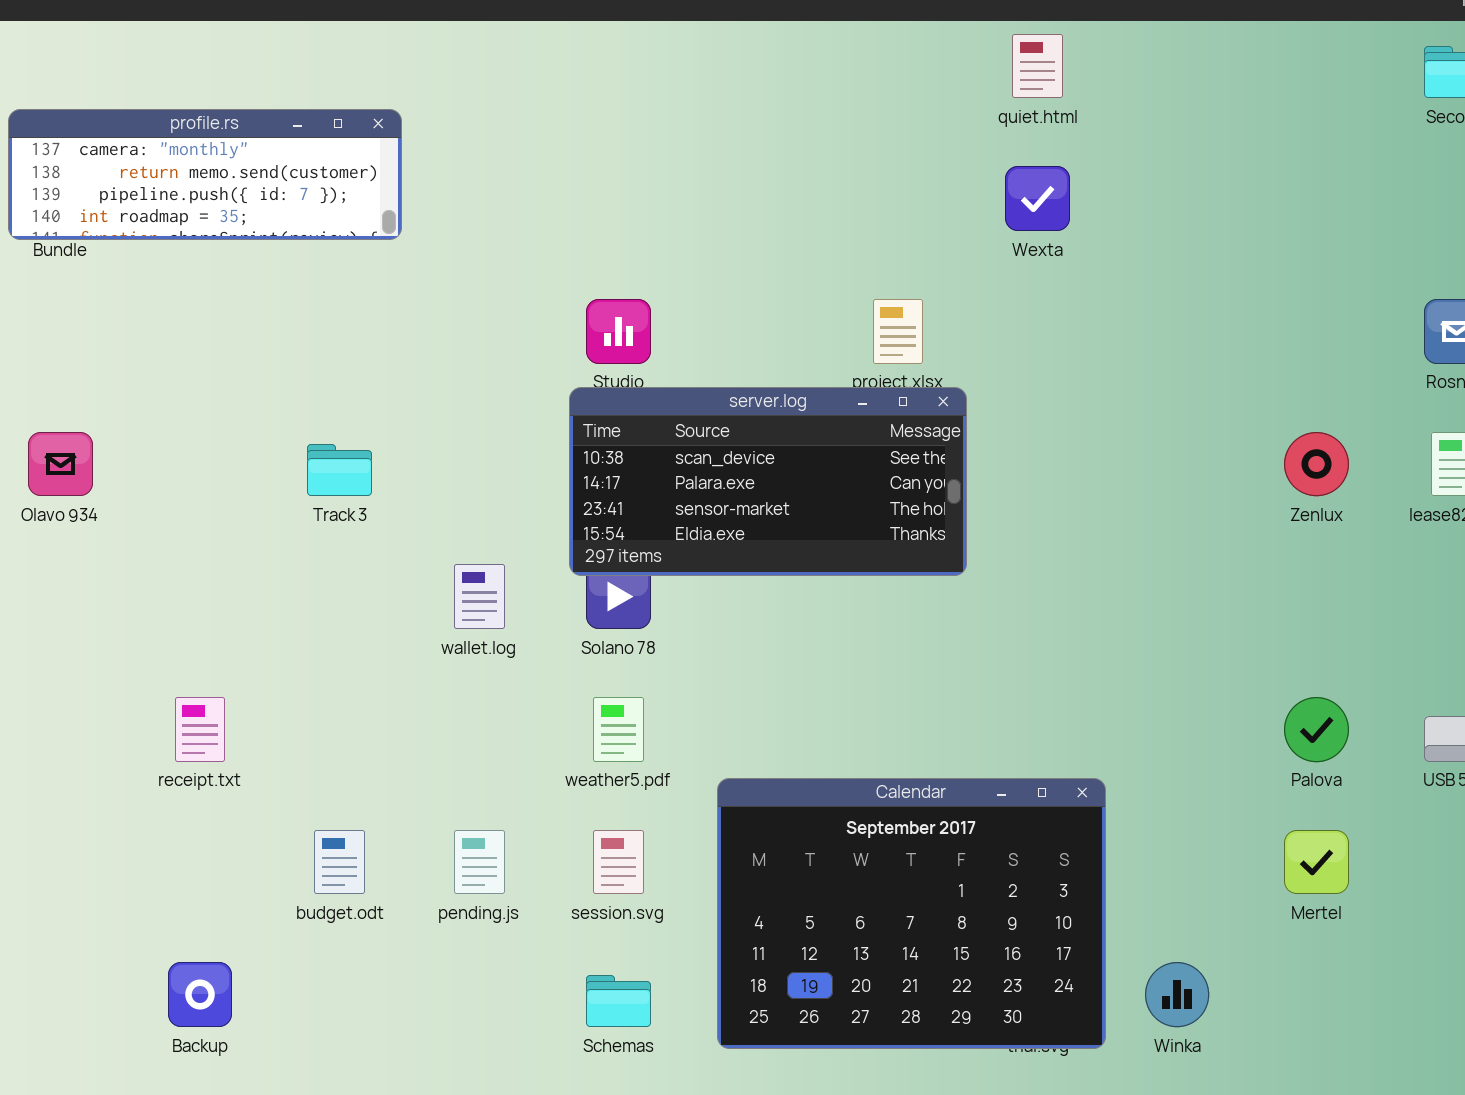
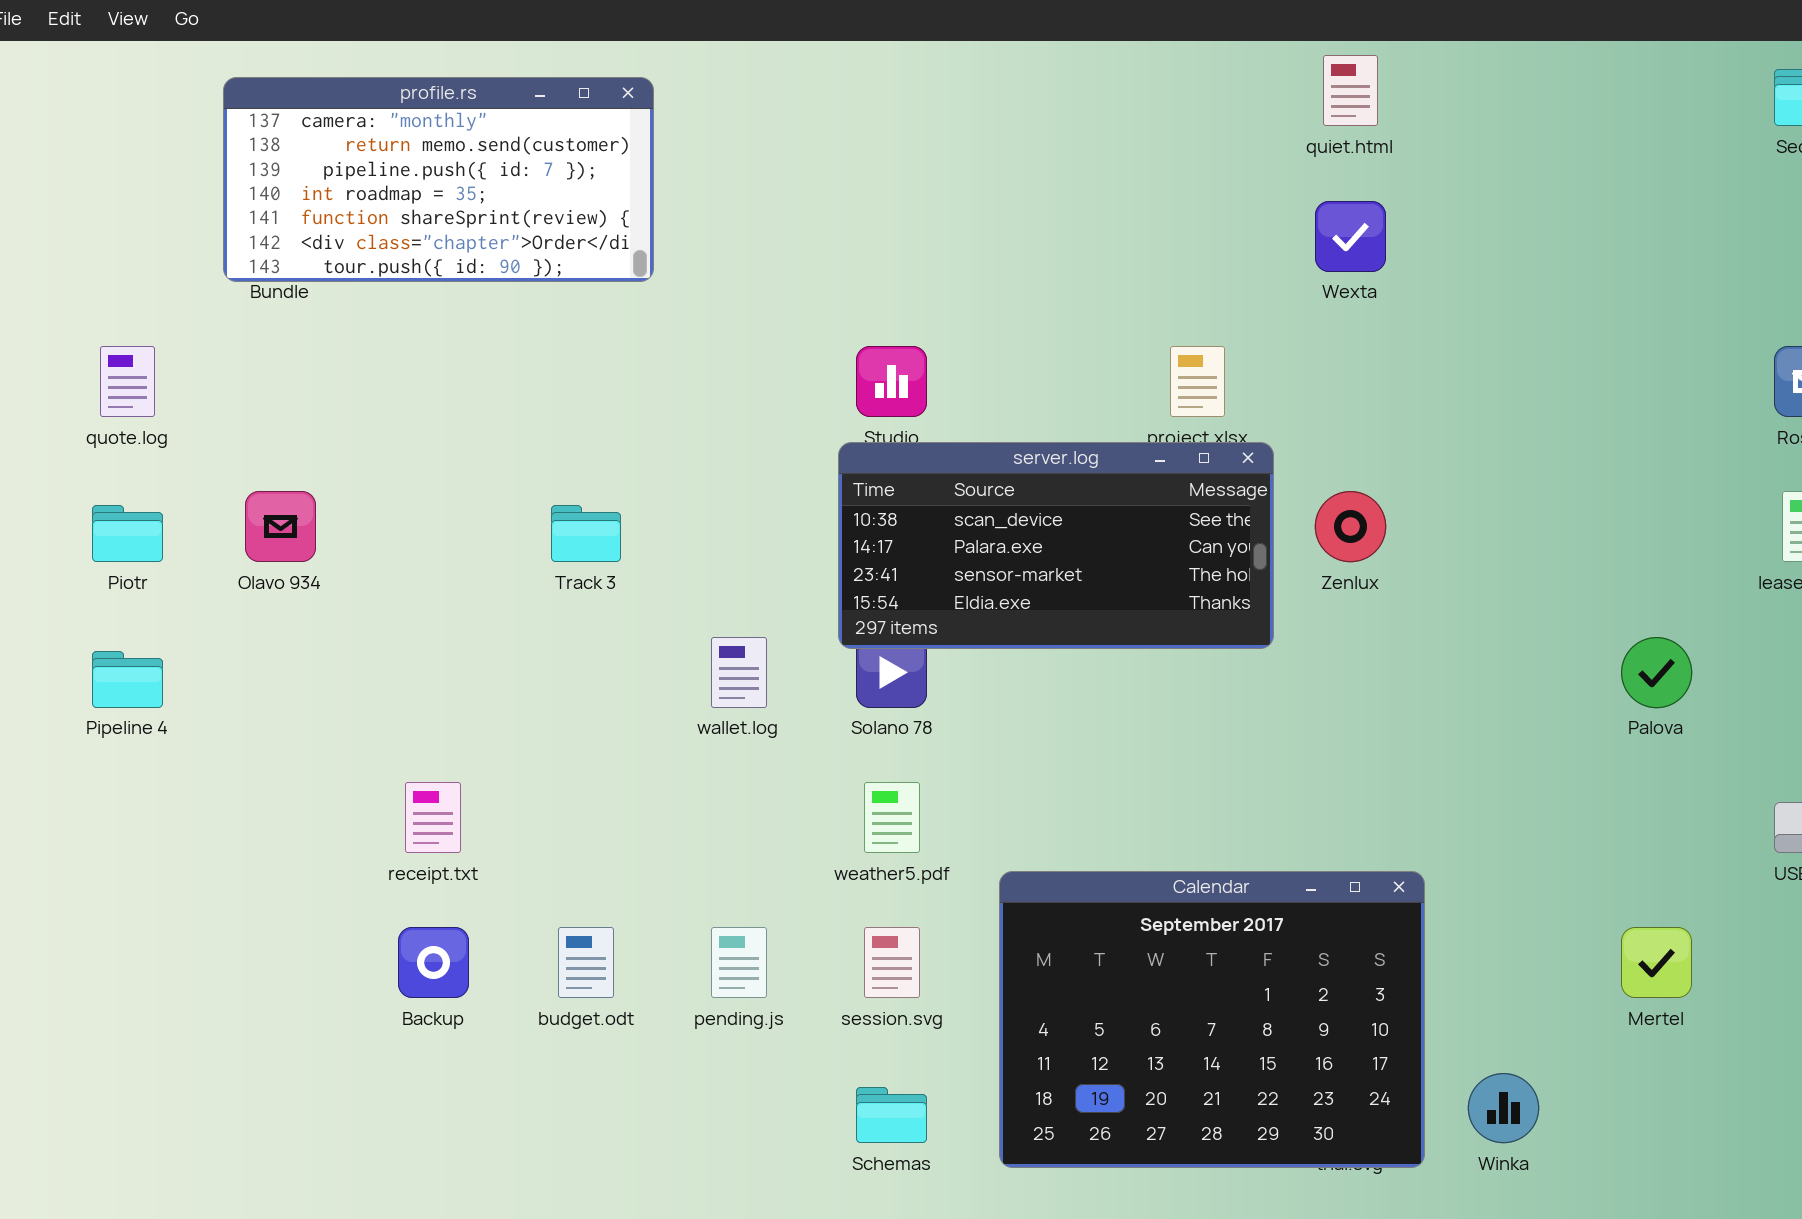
profile.rs: [8,109,402,240] -> [223,77,654,282], resized
Zenlux: [1284,432,1349,496] -> [1315,491,1386,562], moved
Palova: [1284,697,1349,762] -> [1621,637,1692,708], moved
Backup: [168,962,232,1027] -> [398,927,469,998], moved

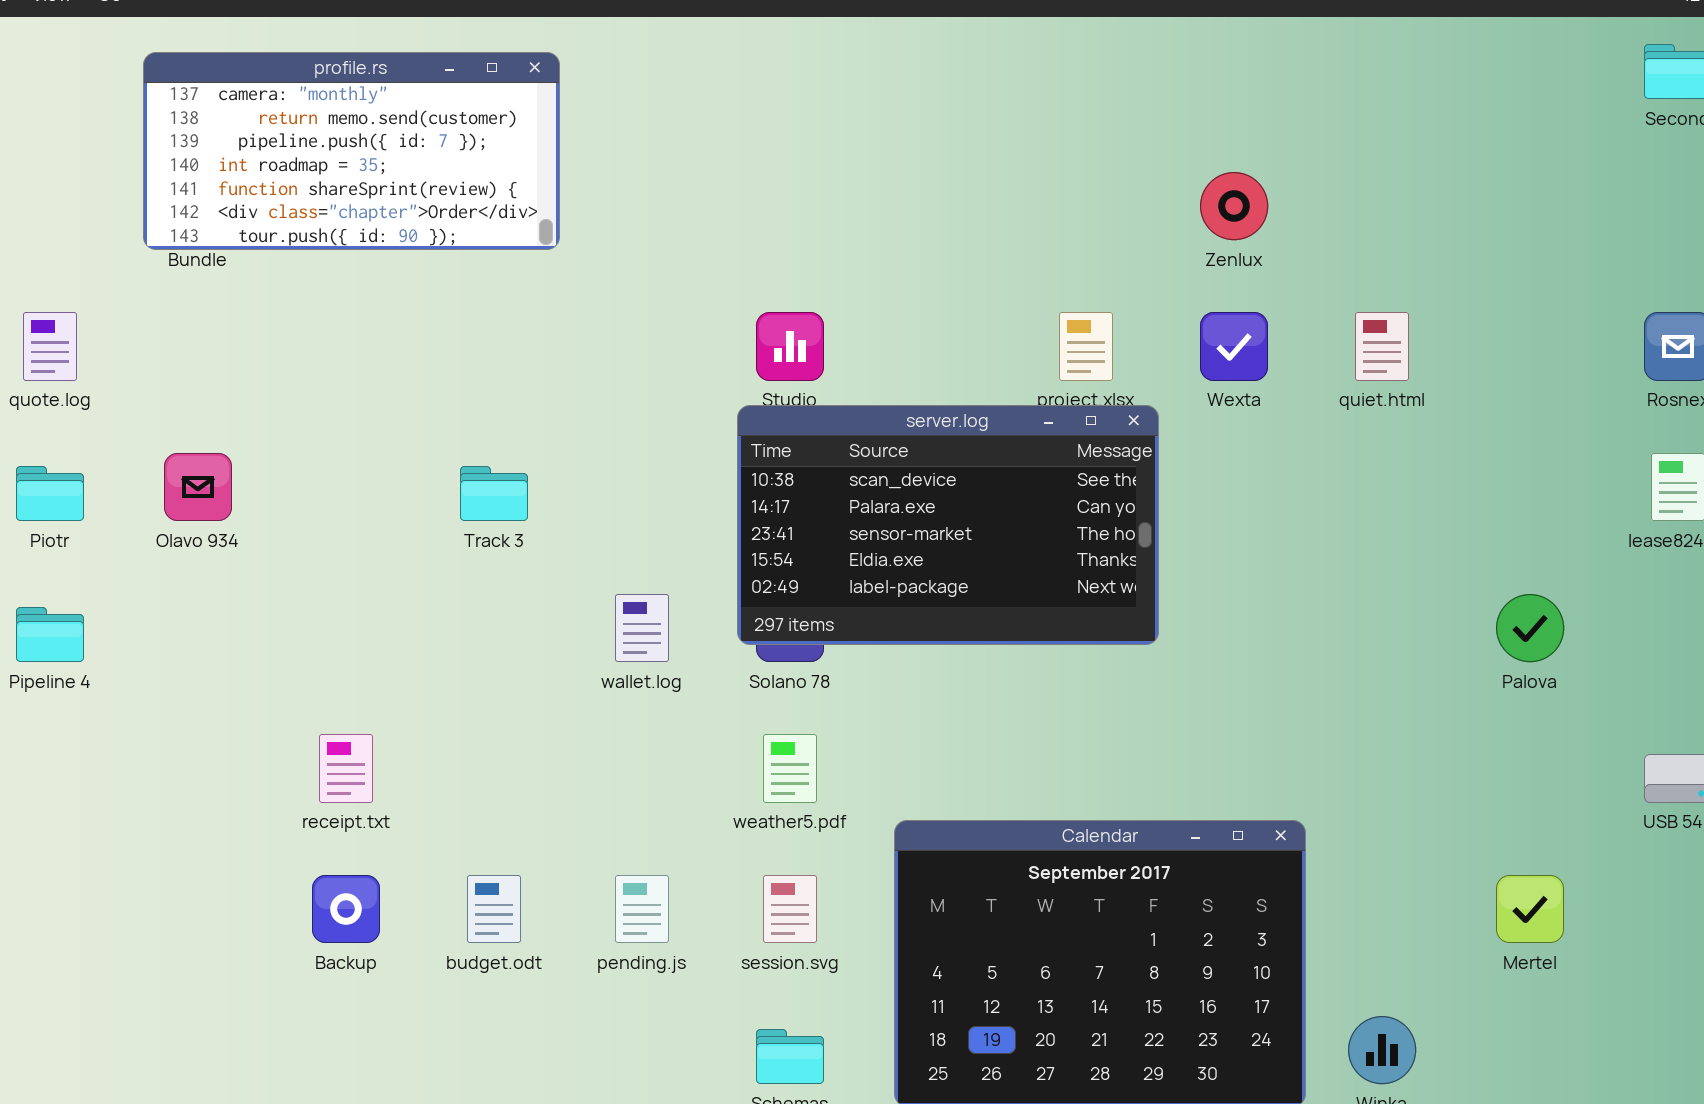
quiet.html: [1323,55,1378,126] -> [1355,312,1409,381], moved
Wexta: [1315,201,1386,272] -> [1200,312,1268,381], moved
server.log: [838,442,1274,649] -> [737,405,1159,645], resized
Zenlux: [1315,491,1386,562] -> [1200,172,1268,240], moved

